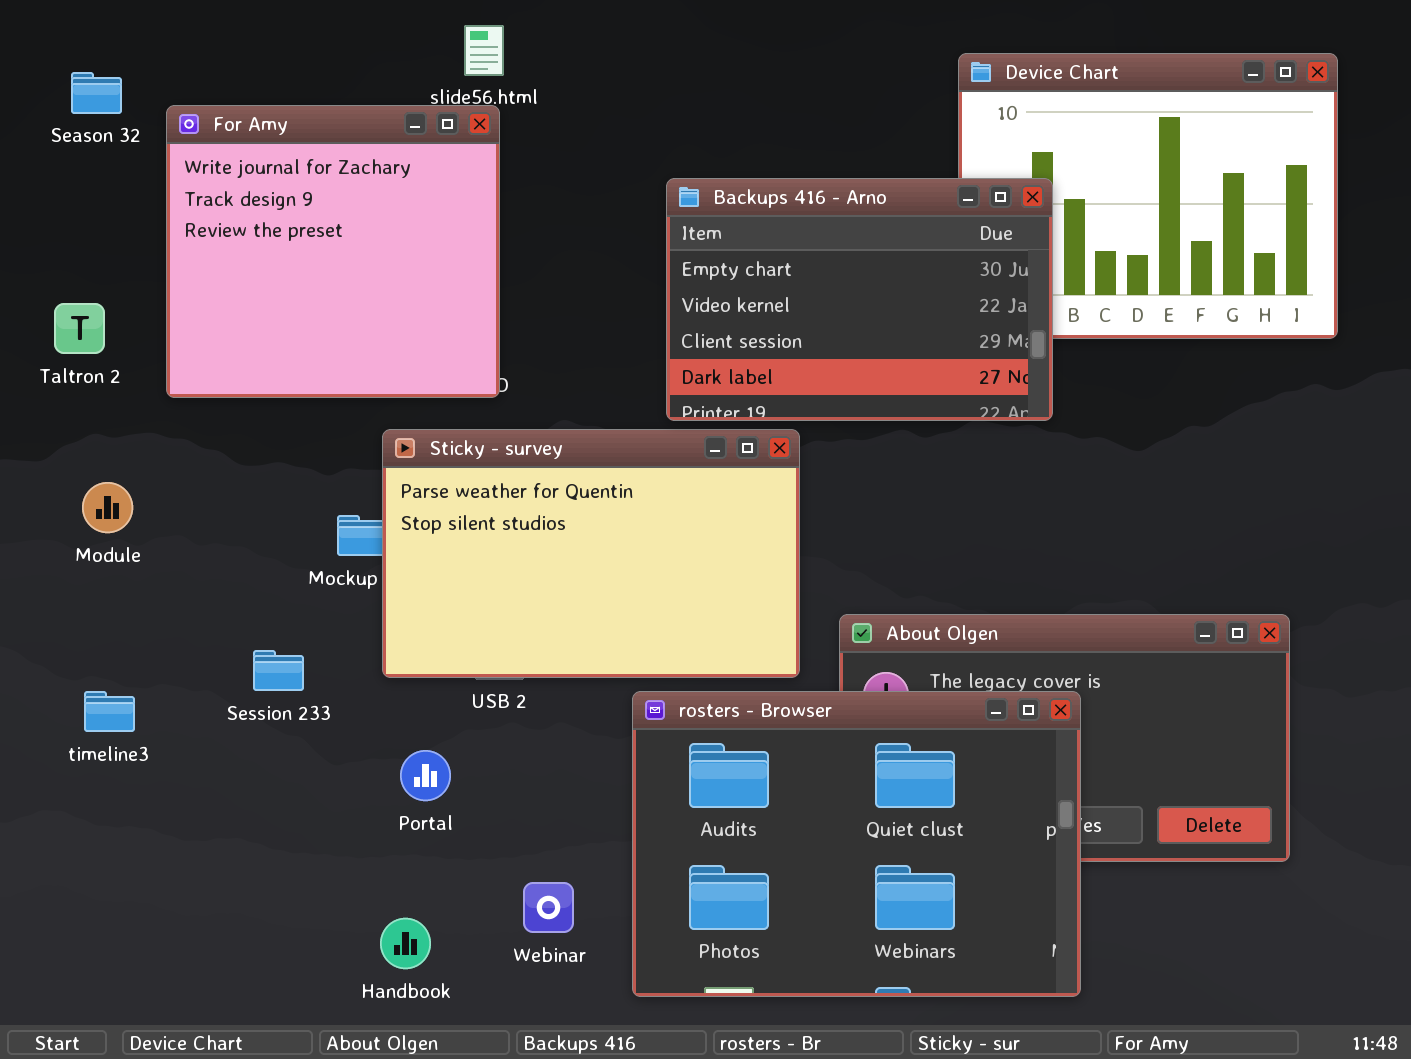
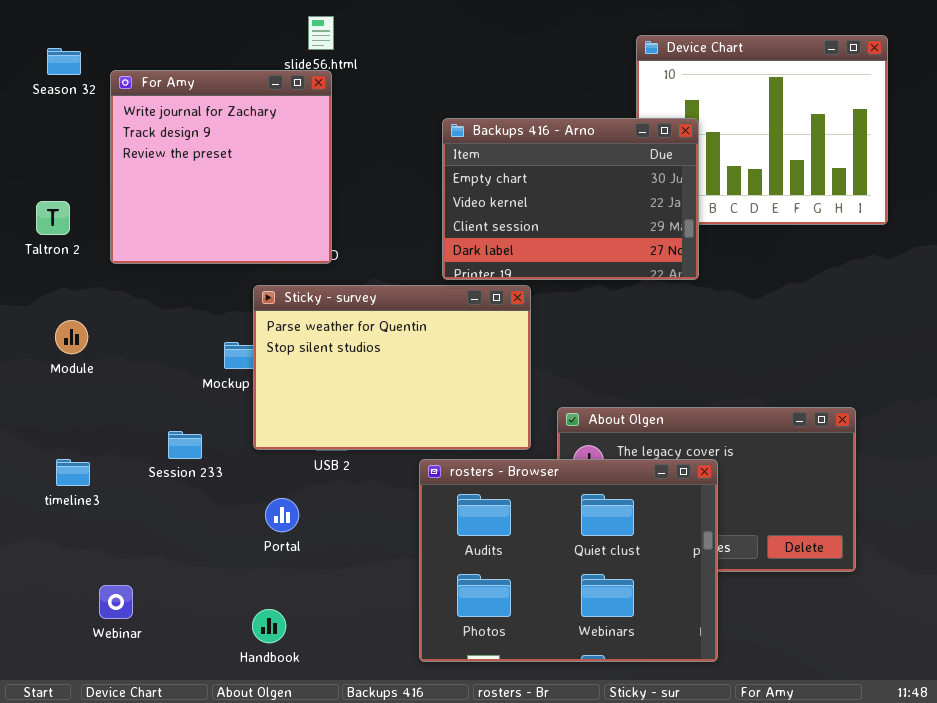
Webinar: [523,882,574,933] -> [99,585,133,619], moved

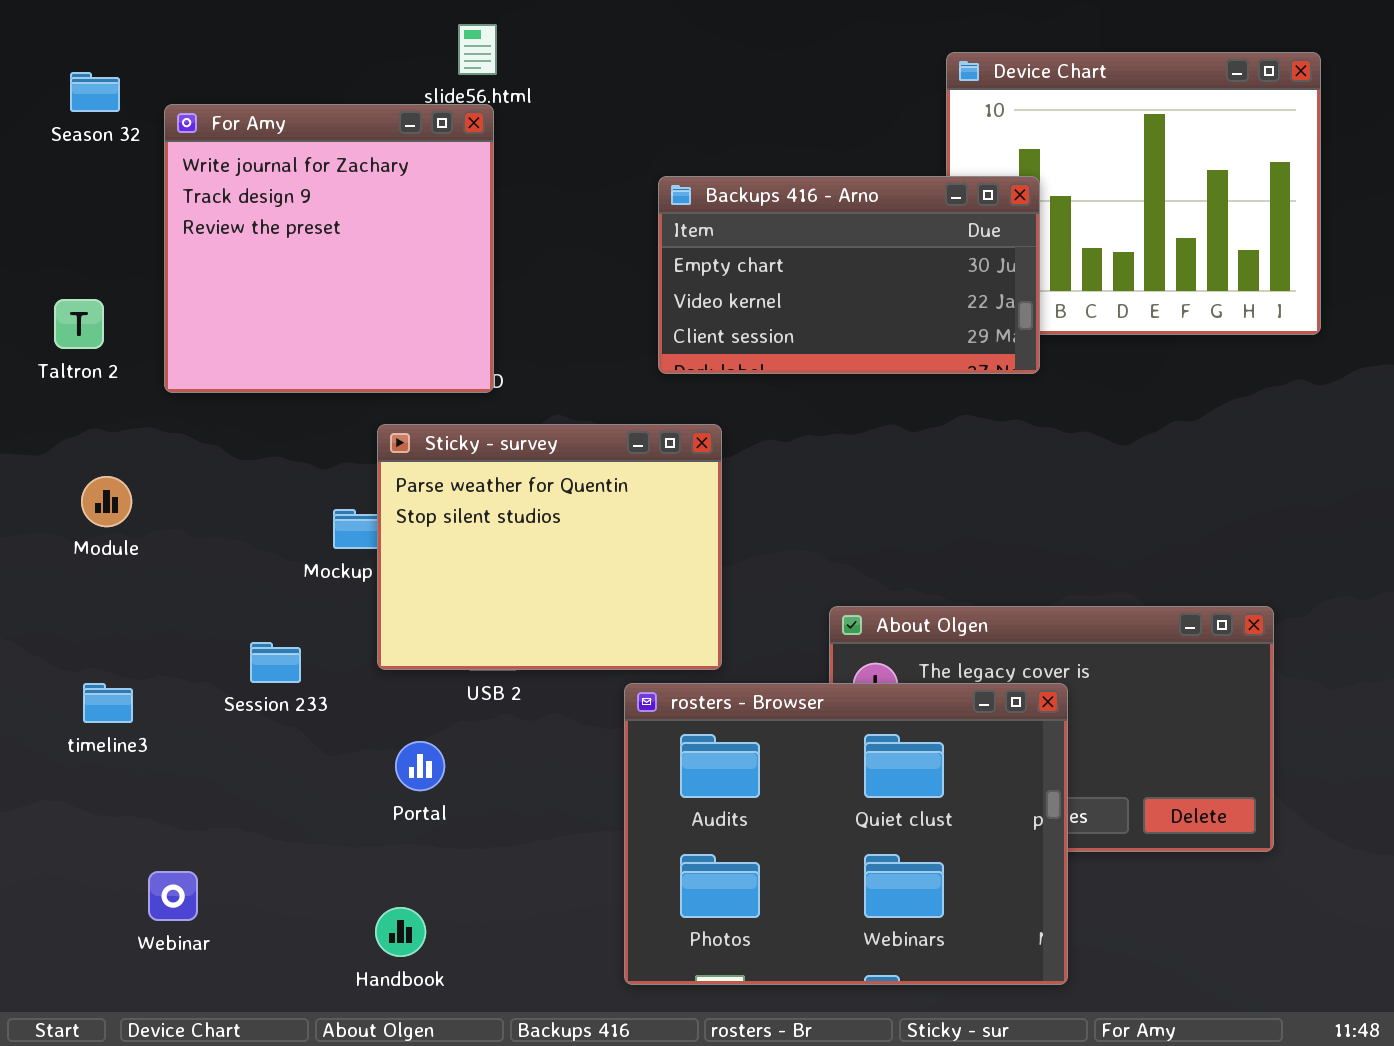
Backups 416 - Arno: [442,118,699,280] -> [658,176,1040,374], resized
Sticky - survey: [253,285,531,450] -> [377,424,722,670], resized

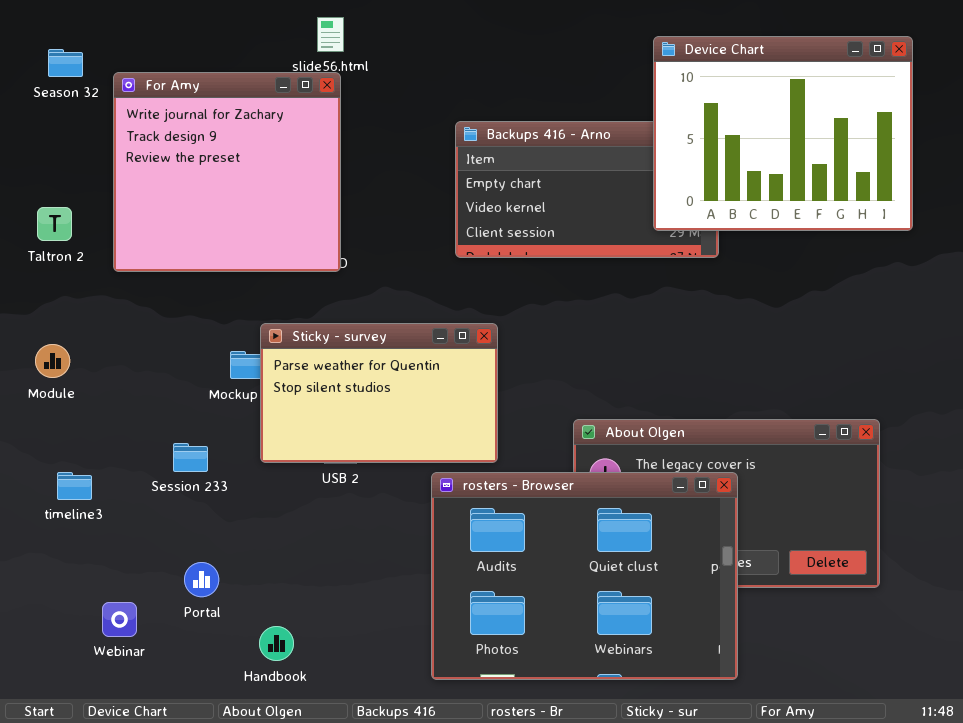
Device Chart: [946,52,1321,335] -> [653,36,913,231], raised
Sticky - survey: [377,424,722,670] -> [260,323,498,463], resized
Module: [81,476,132,527] -> [35,344,70,378], moved
Portal: [395,741,445,791] -> [184,562,219,597], moved

